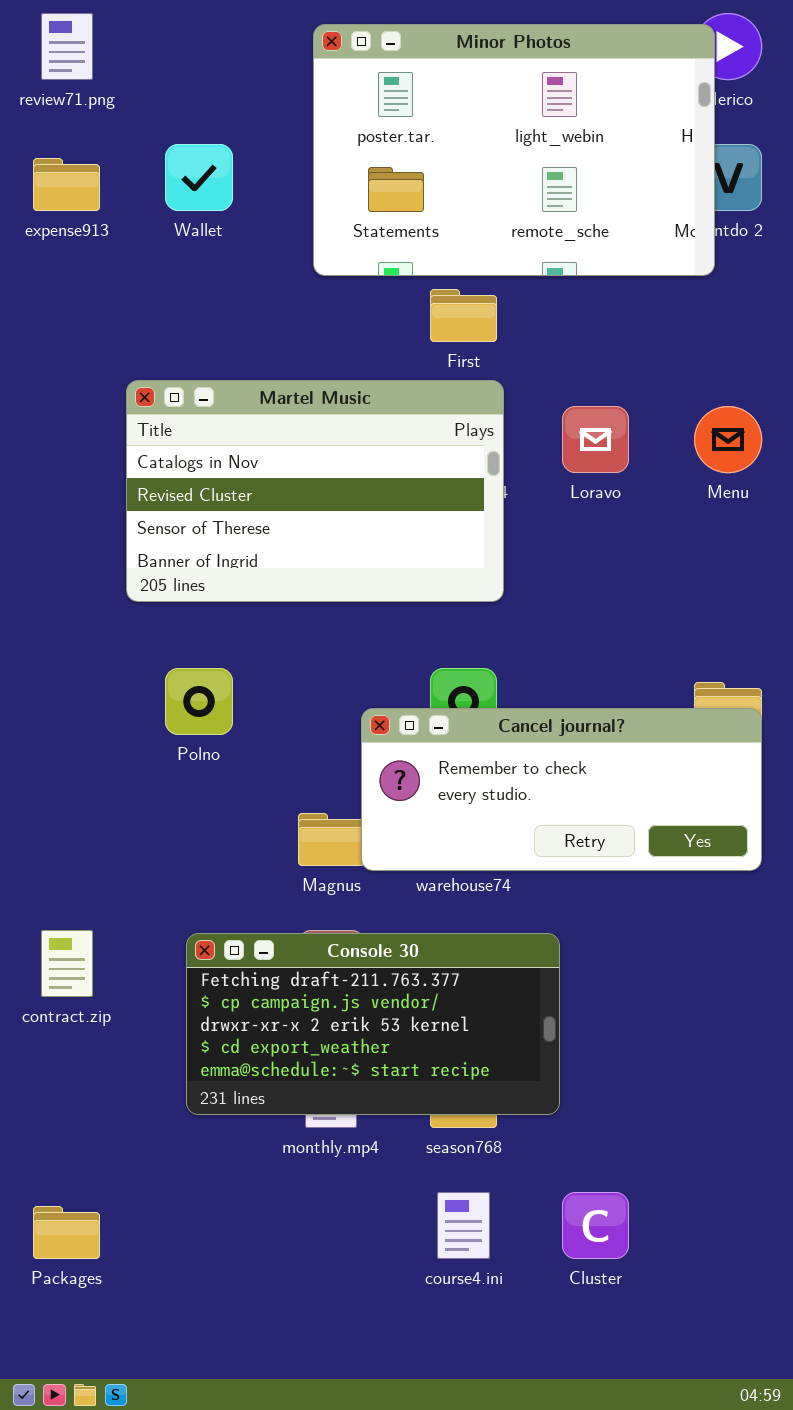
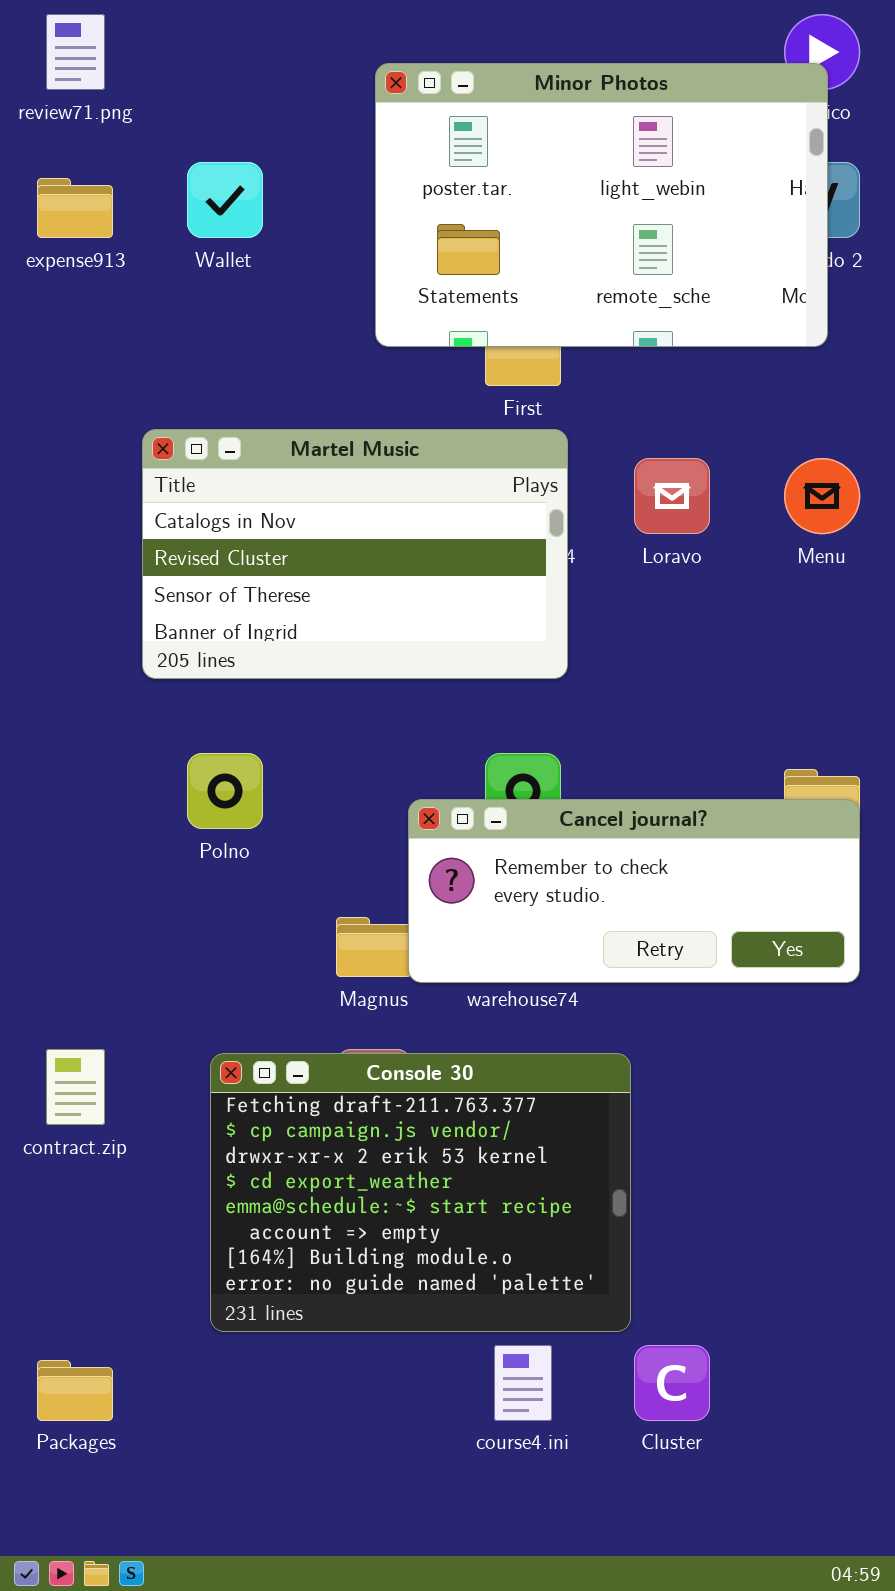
Minor Photos: [313,24,715,276] -> [375,63,828,347], moved
Console 30: [186,933,560,1115] -> [210,1053,631,1332], resized

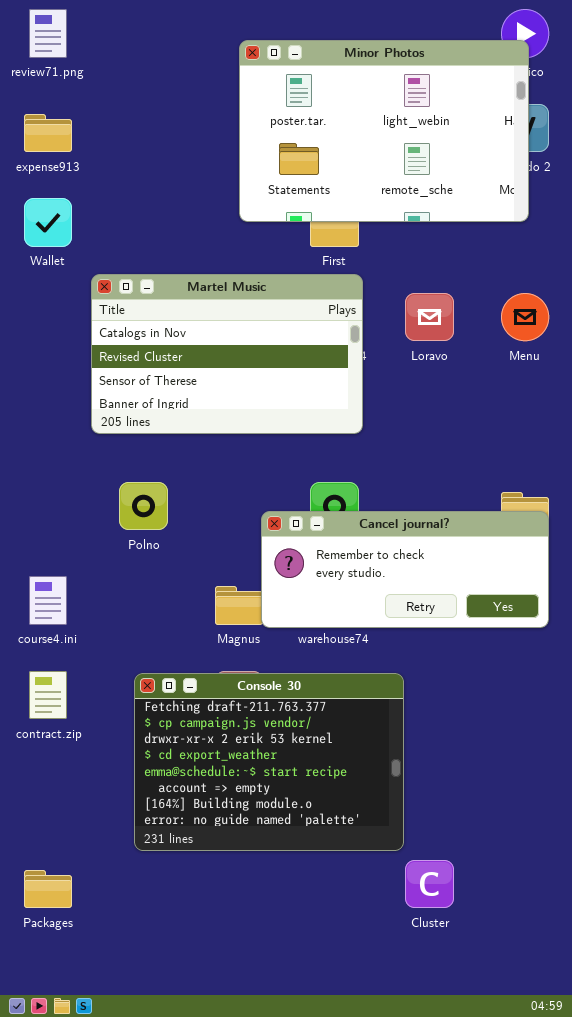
Wallet: [187,162,263,238] -> [24,198,72,247], moved
course4.ini: [494,1345,552,1421] -> [29,576,67,625], moved

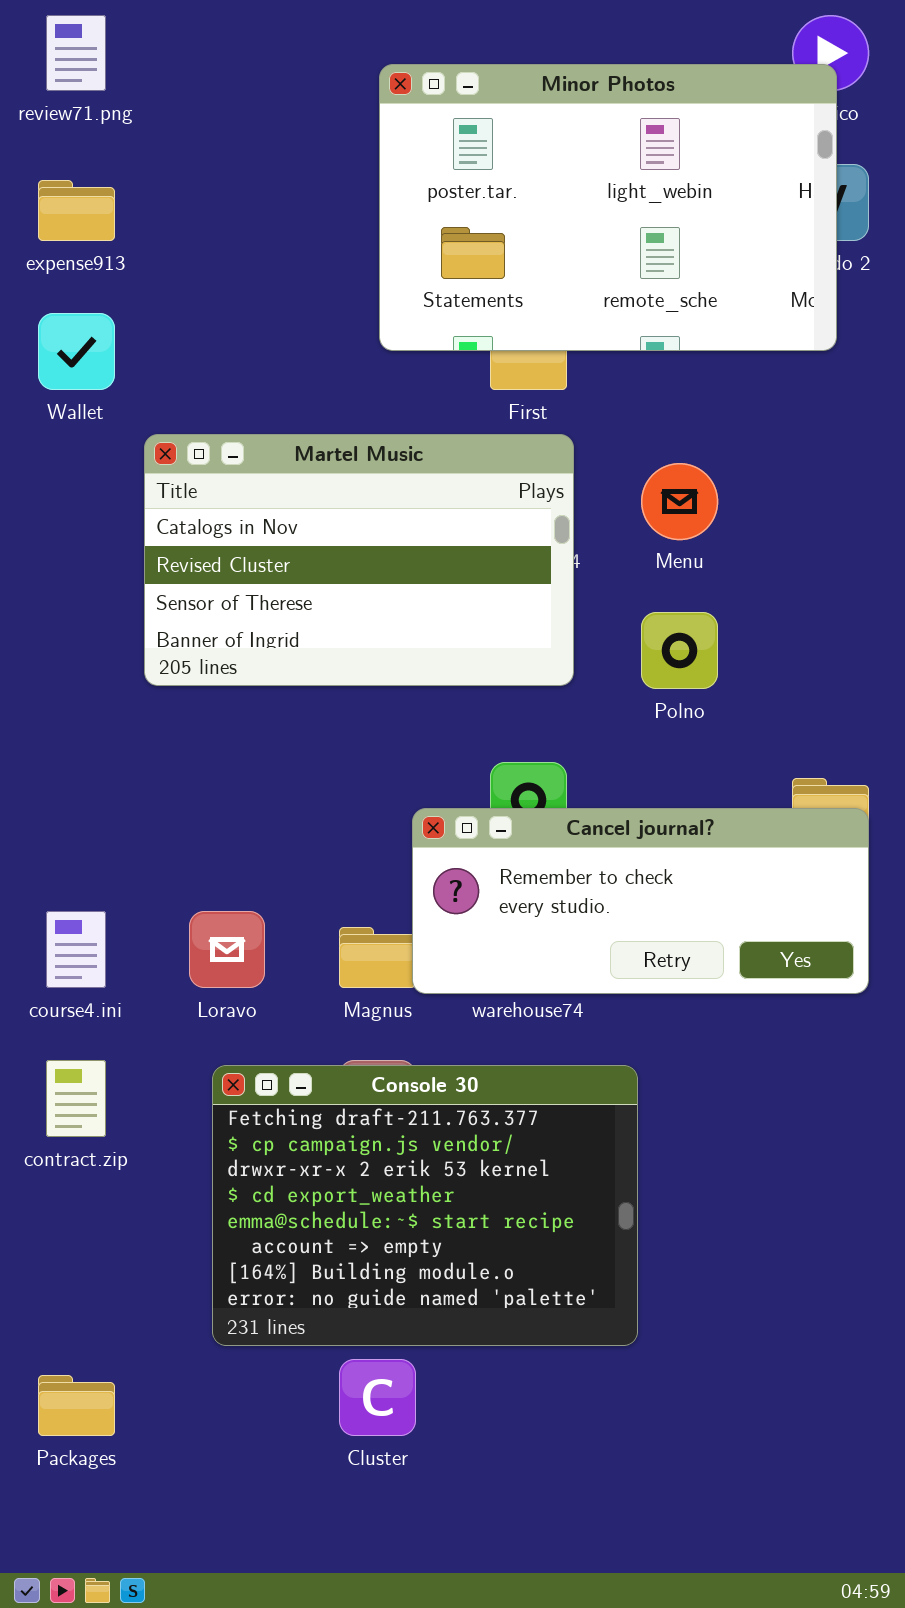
Loravo: [405,293,454,341] -> [189,911,265,988], moved
Menu: [501,293,549,341] -> [641,463,718,540], moved
Polno: [119,482,168,530] -> [641,612,718,689], moved
Cluster: [405,860,454,908] -> [339,1359,416,1436], moved

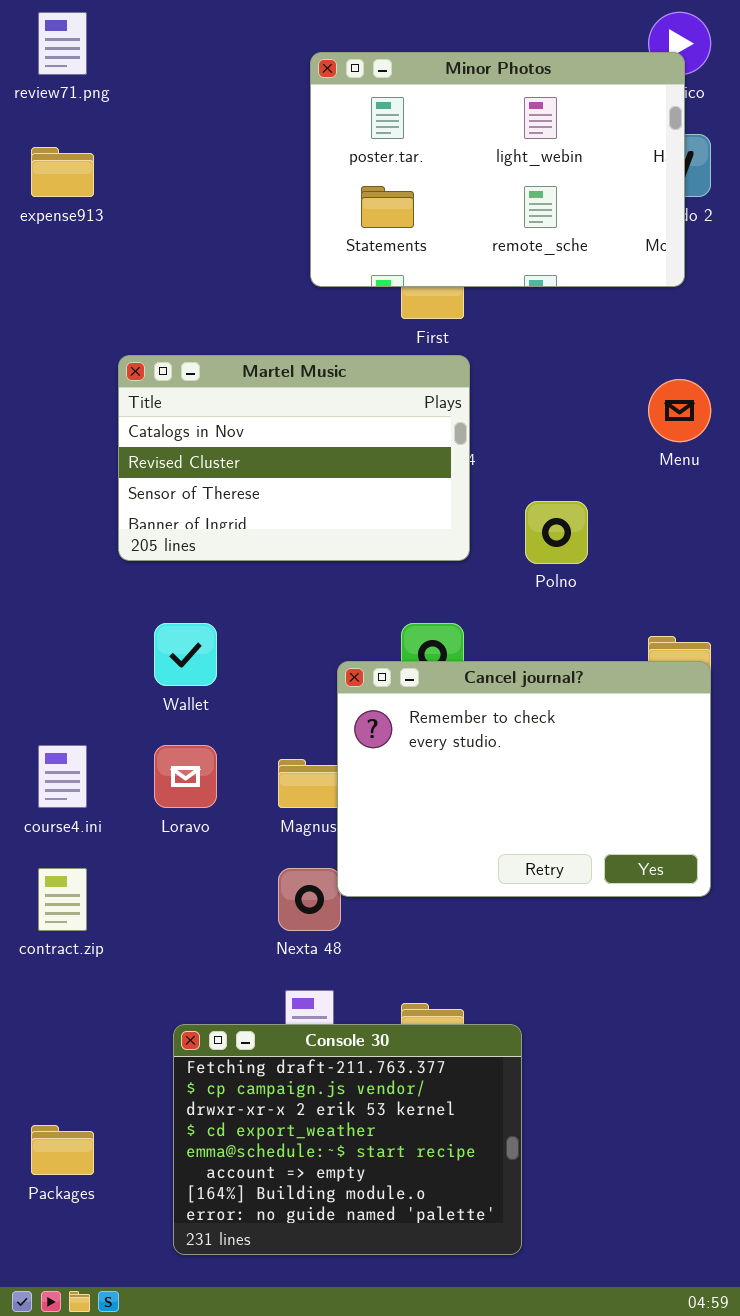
Wallet: [38,313,115,390] -> [154,623,217,686], moved
Menu: [641,463,718,540] -> [648,379,711,442], moved
Cancel journal?: [412,808,869,994] -> [337,661,711,897], resized
Console 30: [212,1065,638,1346] -> [173,1024,522,1255], moved

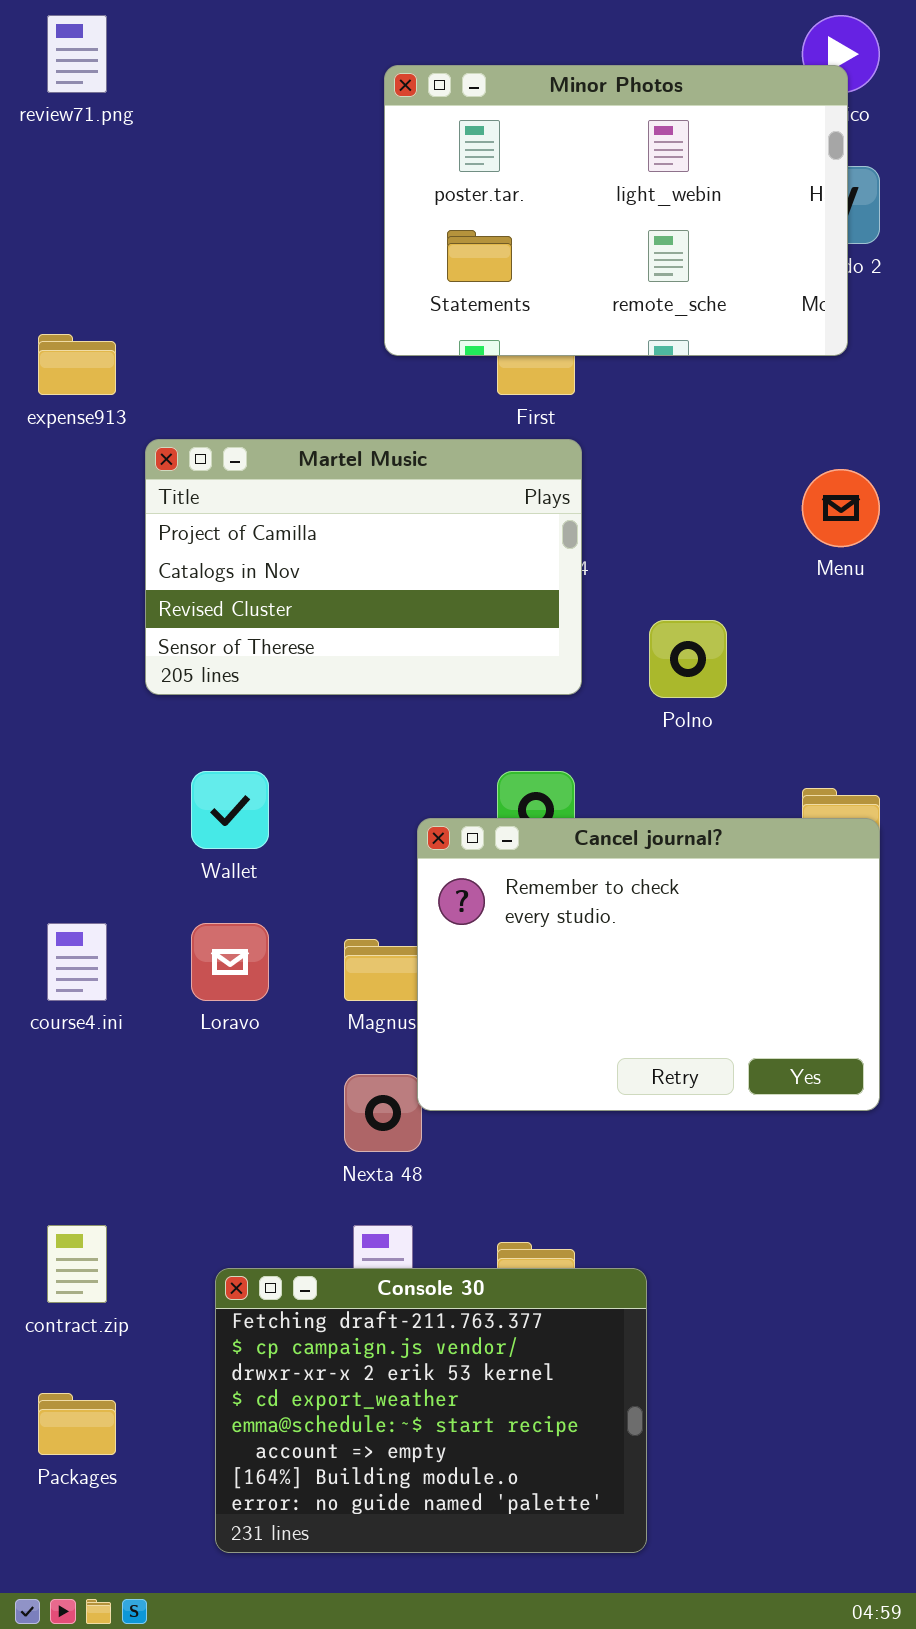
expense913: [31,147,94,197] -> [38,334,116,395], moved
Martel Music: [118,355,470,561] -> [145,439,582,695], scrolled up 1 row
contract.zip: [38,868,87,931] -> [47,1225,107,1303], moved

